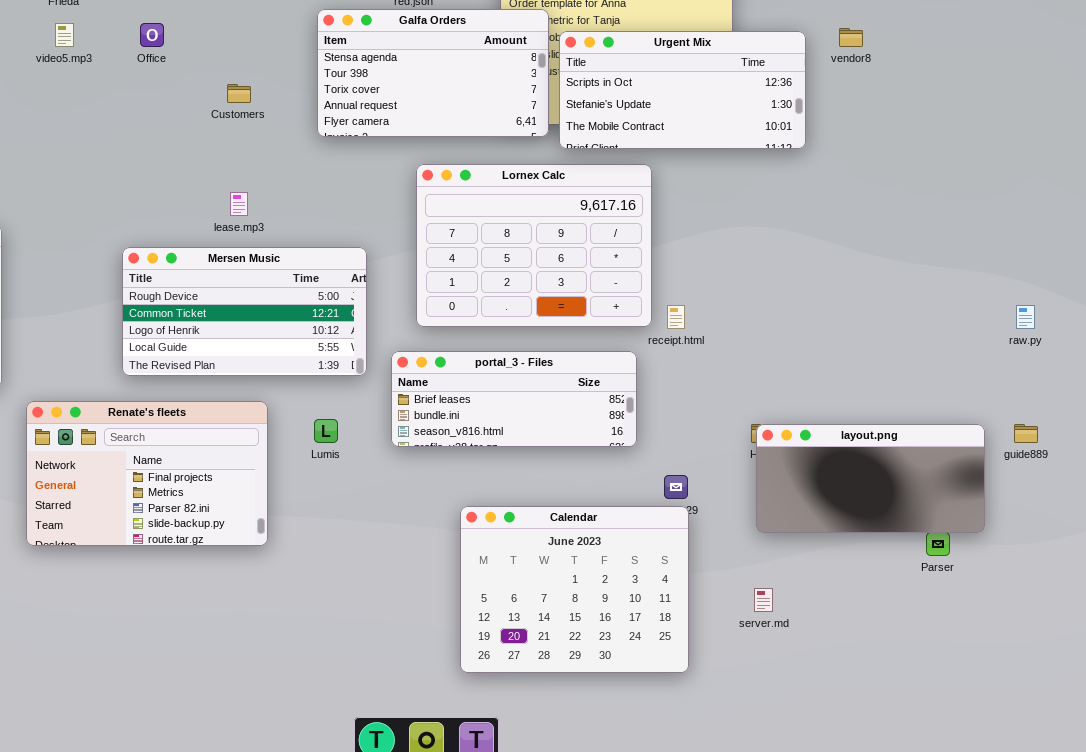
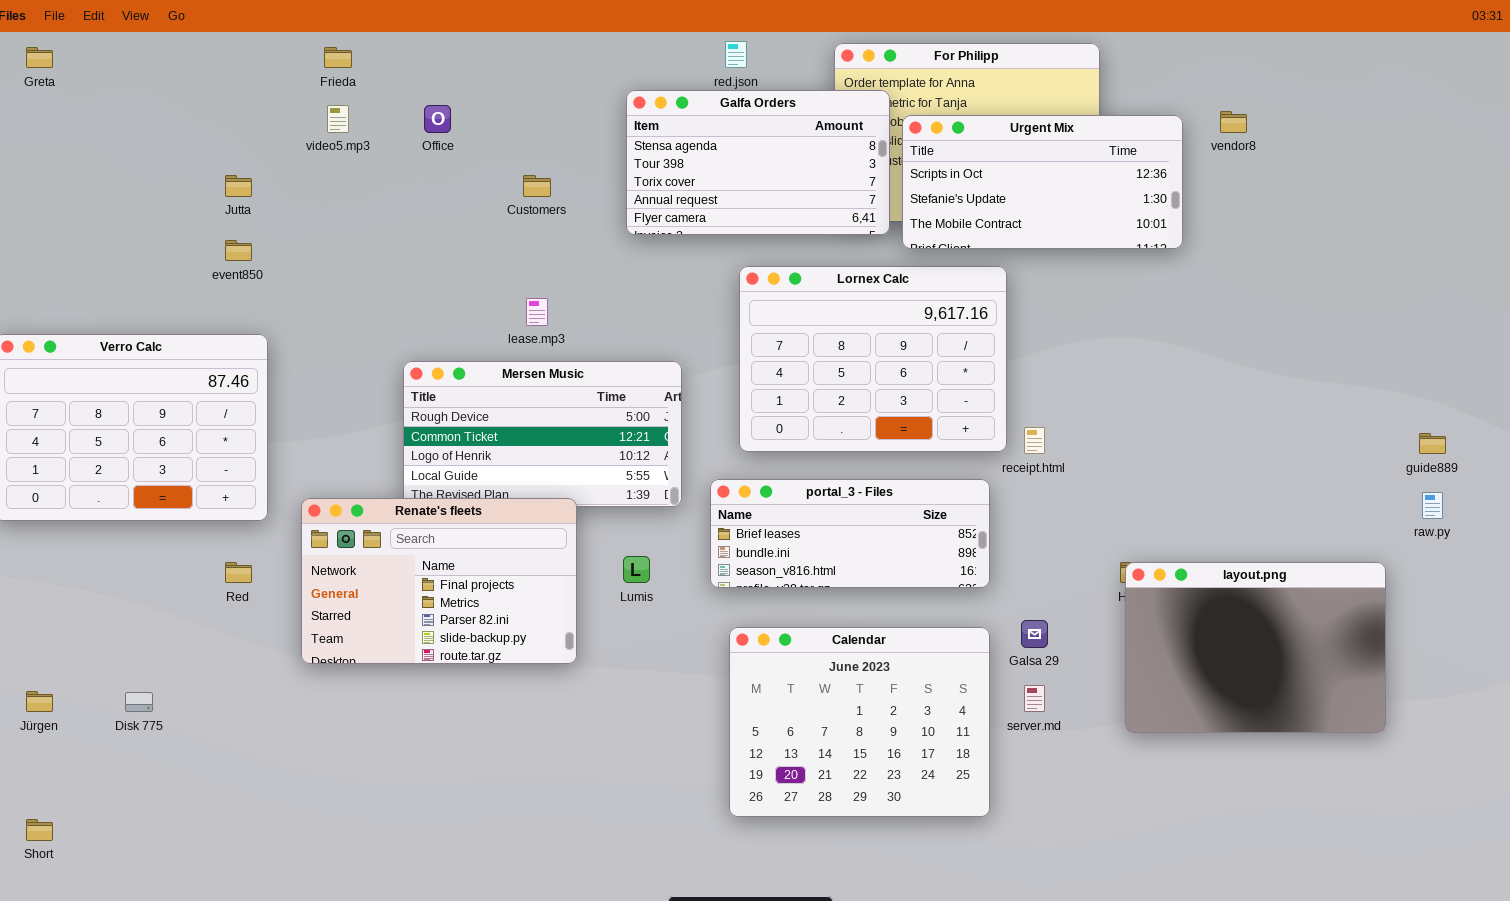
raw.py: [1016,305,1035,329] -> [1422,492,1443,519], moved
Renate's fleets: [26,401,268,546] -> [301,498,577,664], moved
layout.png: [756,424,985,533] -> [1125,562,1386,733], resized
guide889: [1014,424,1038,443] -> [1419,433,1446,454], moved
Calendar: [460,506,689,673] -> [729,627,990,817], moved
server.md: [754,588,773,612] -> [1024,685,1045,712], moved

